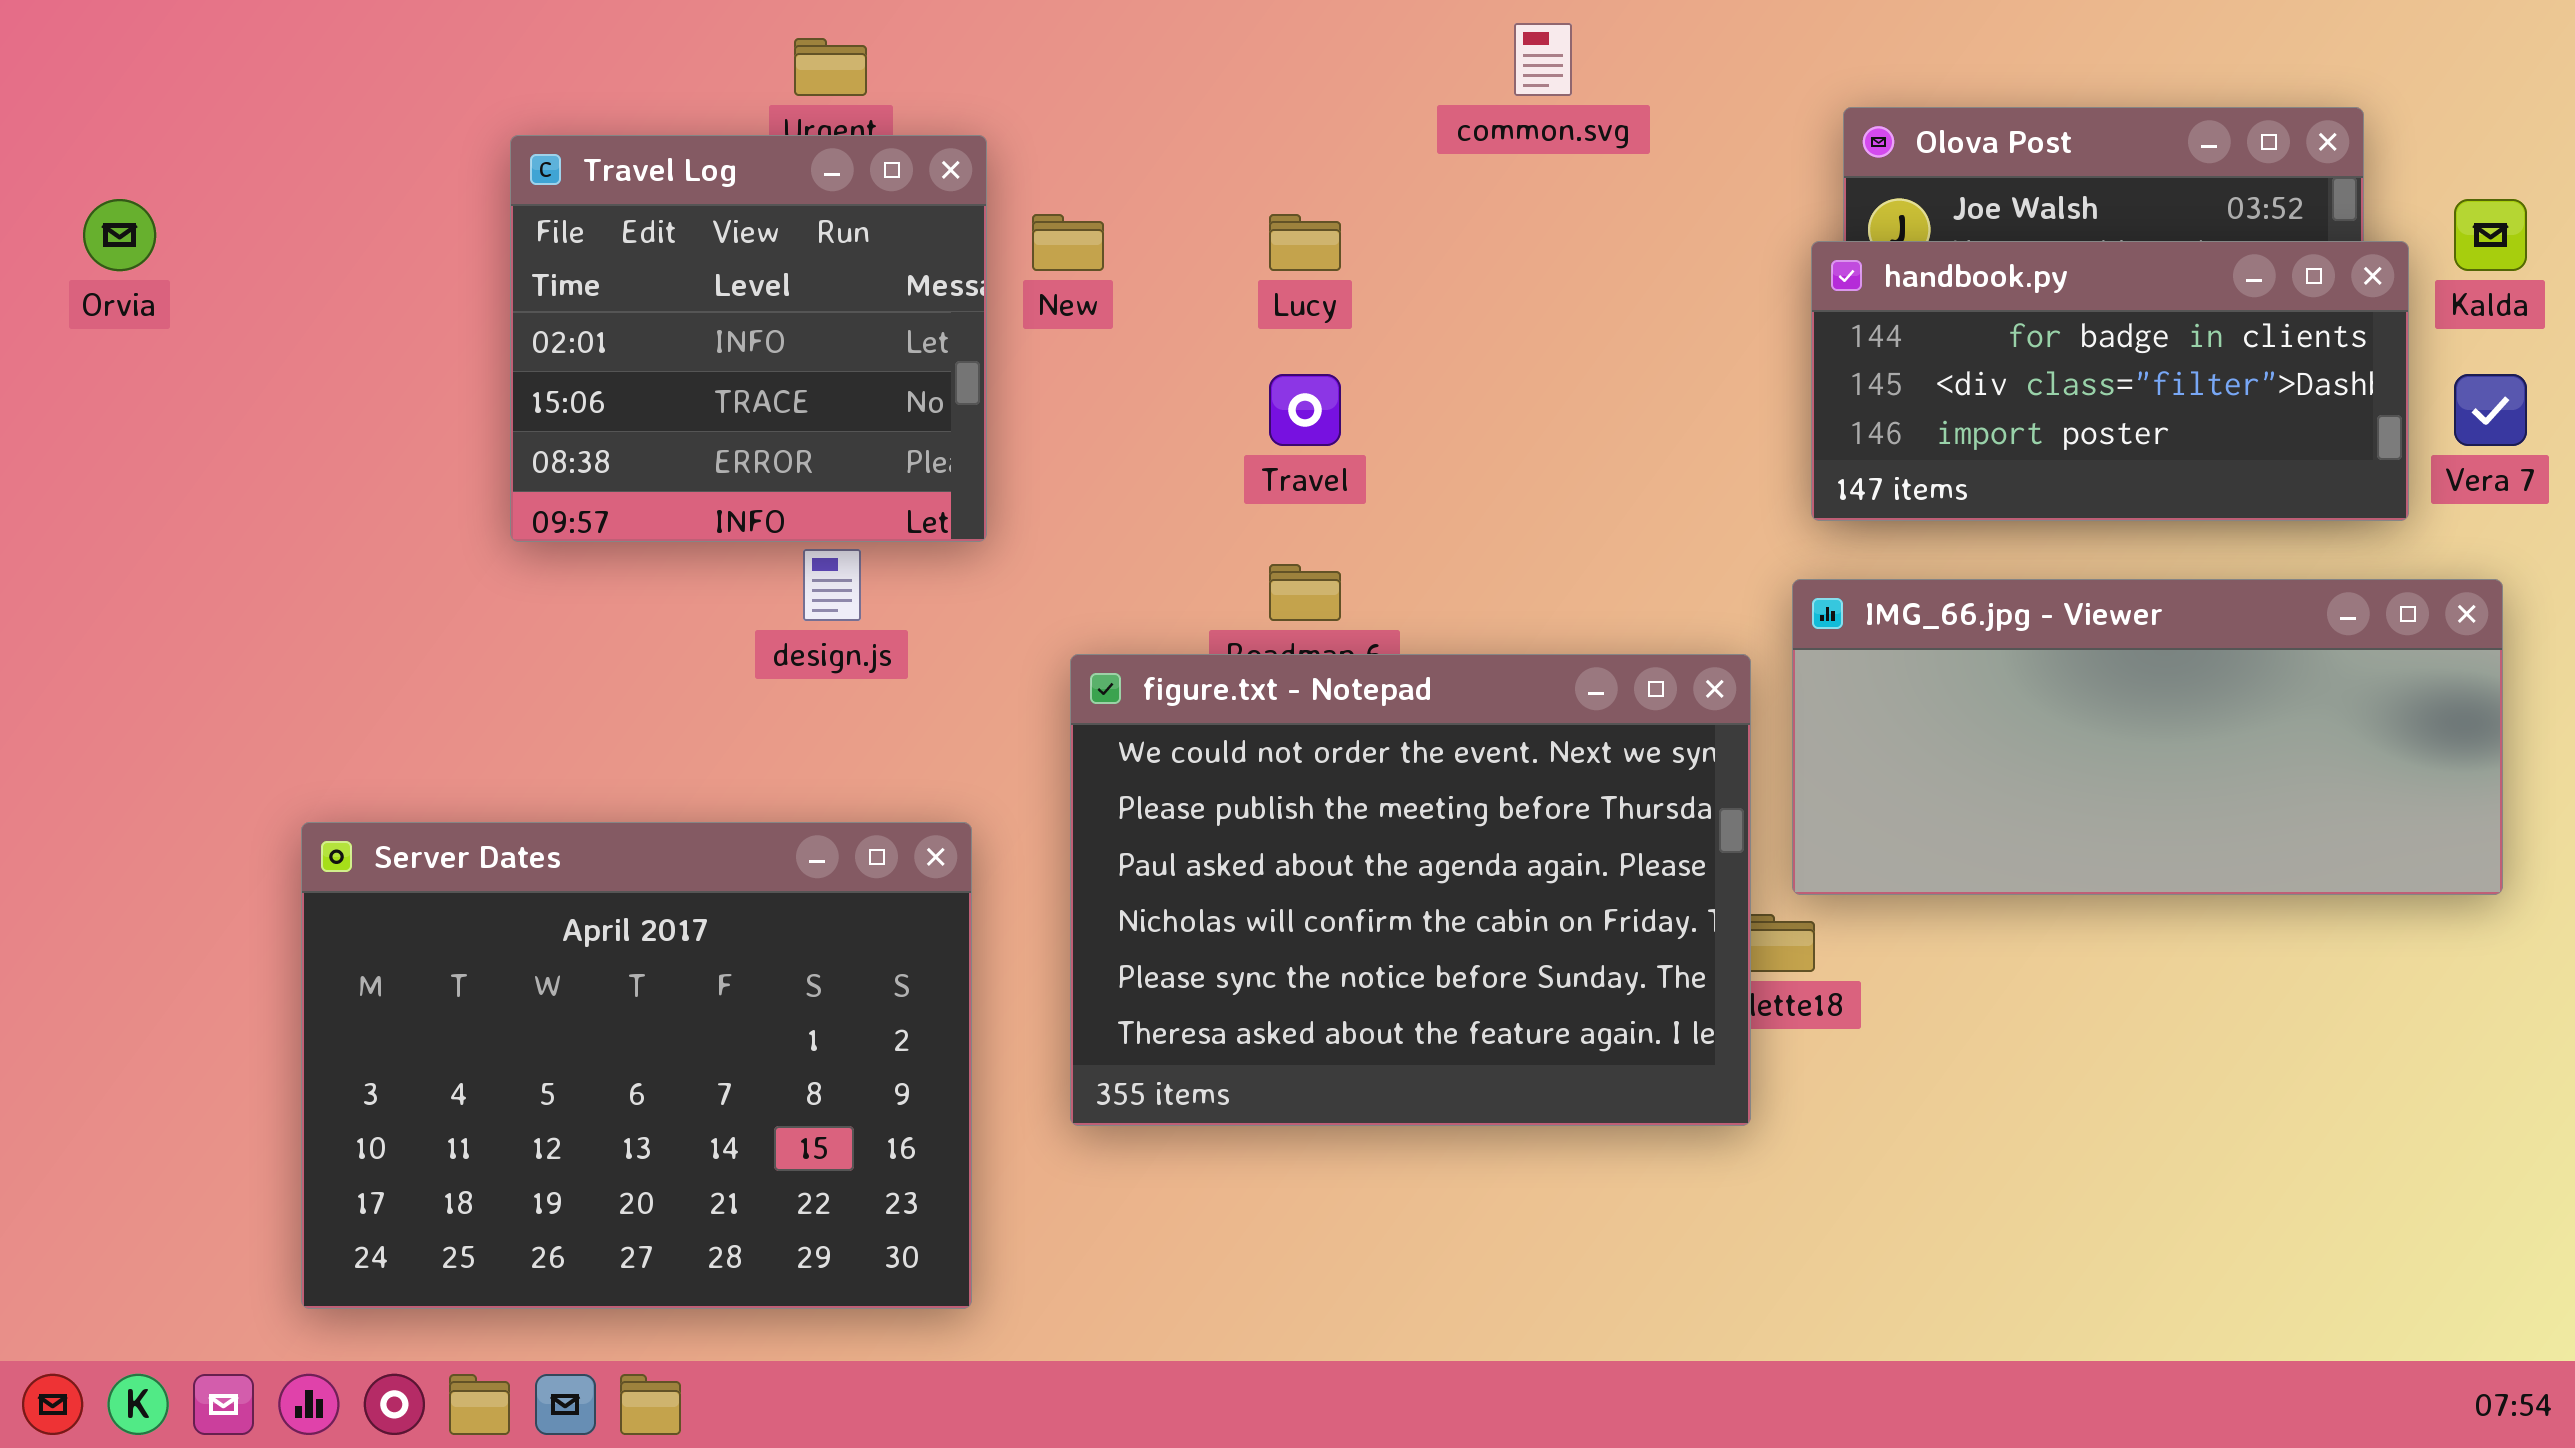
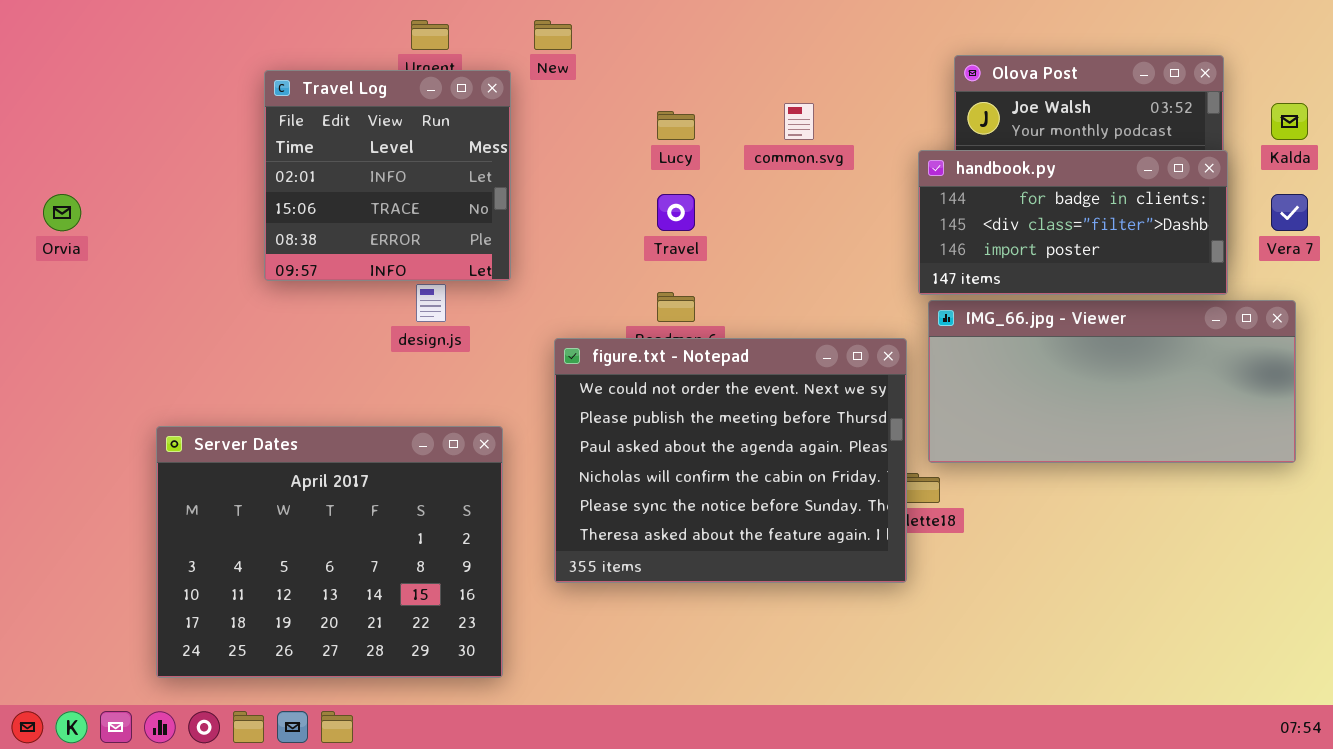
common.svg: [1514,23,1572,96] -> [784,103,814,140], moved
Orvia: [83,199,156,271] -> [43,194,81,231], moved
New: [1032,214,1104,271] -> [534,20,572,50], moved
handbook.py: [1811,241,2409,521] -> [918,150,1228,295], moved

